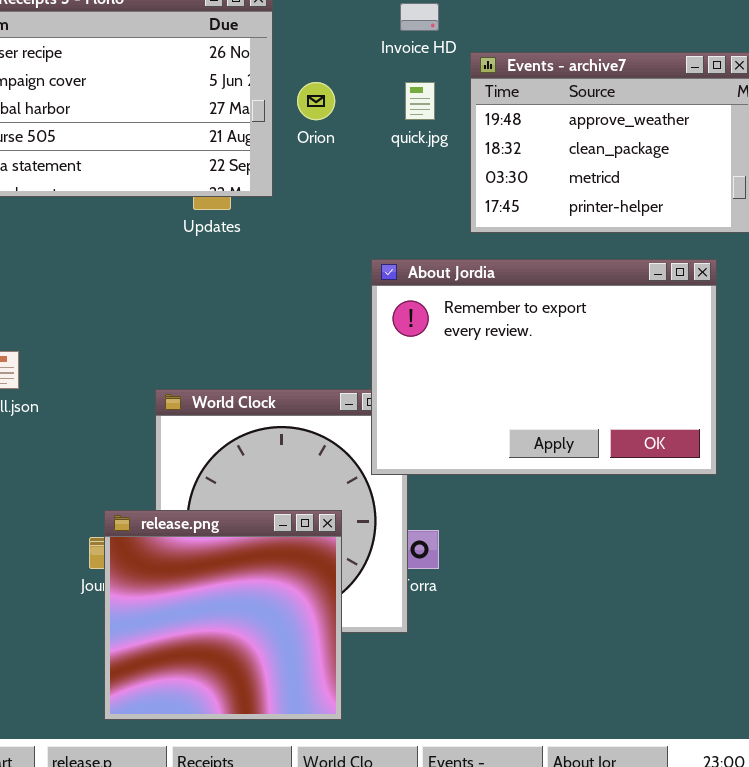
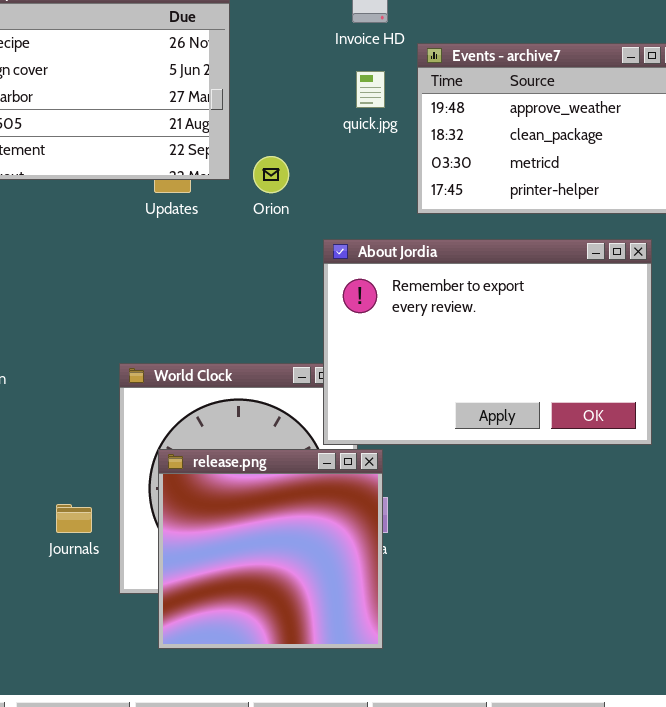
Orion: [297,82,335,120] -> [253,156,289,193], moved
release.png: [104,510,342,720] -> [158,449,383,649], moved

